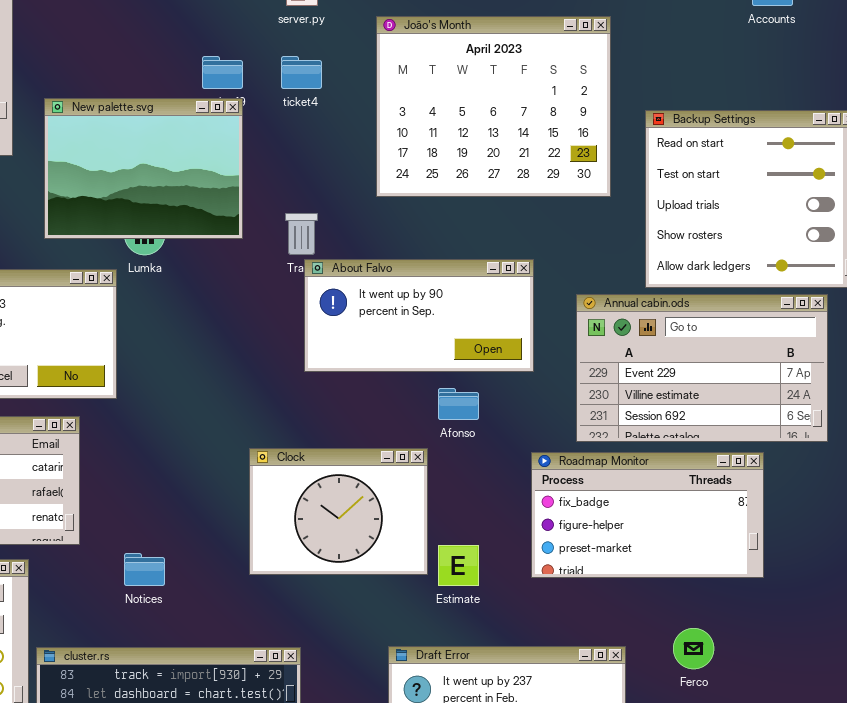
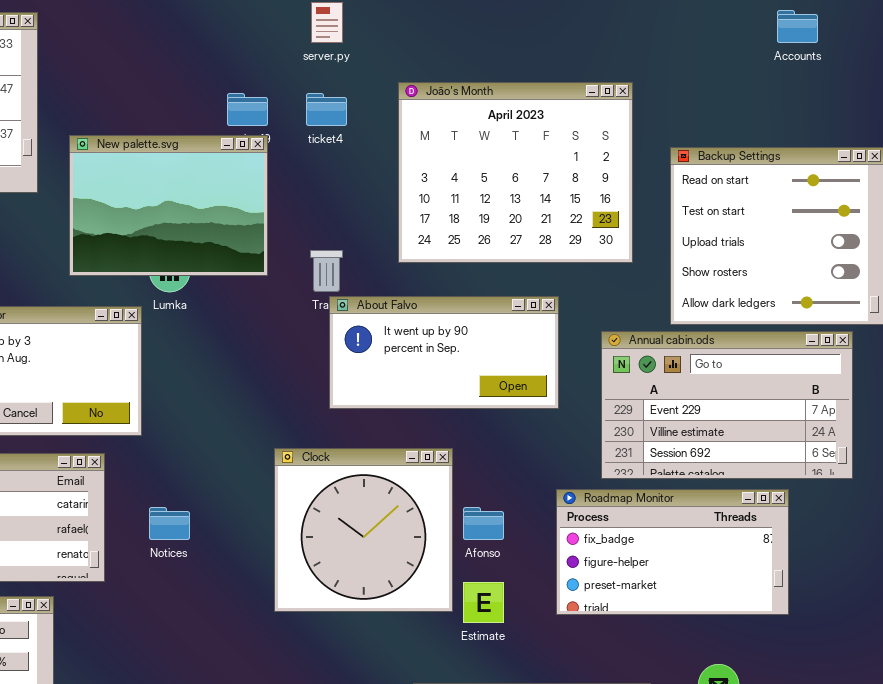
João's Month: [376,16,611,197] -> [398,82,633,263], moved
Afonso: [438,388,479,420] -> [463,507,504,540], moved
Clock: [249,448,428,575] -> [274,448,453,612], resized
Notices: [124,553,165,586] -> [149,507,190,540], moved

